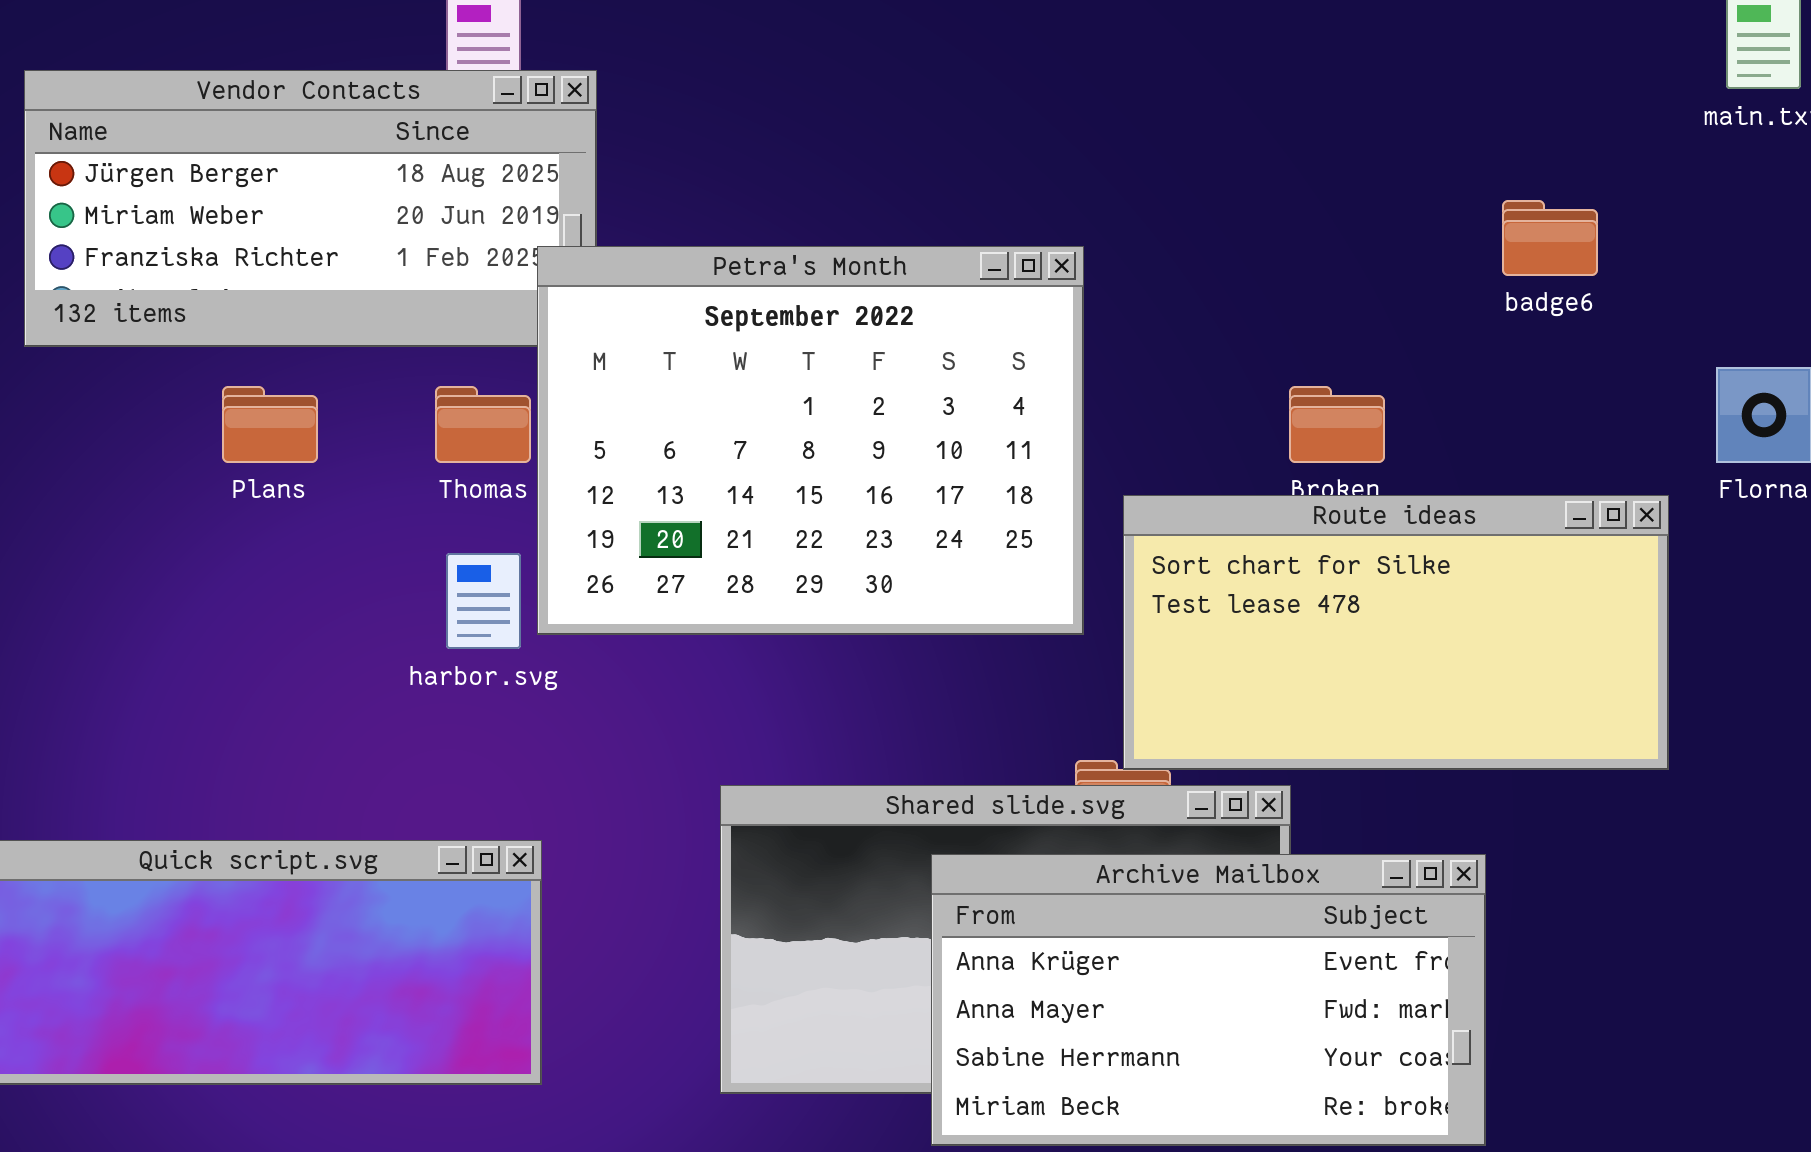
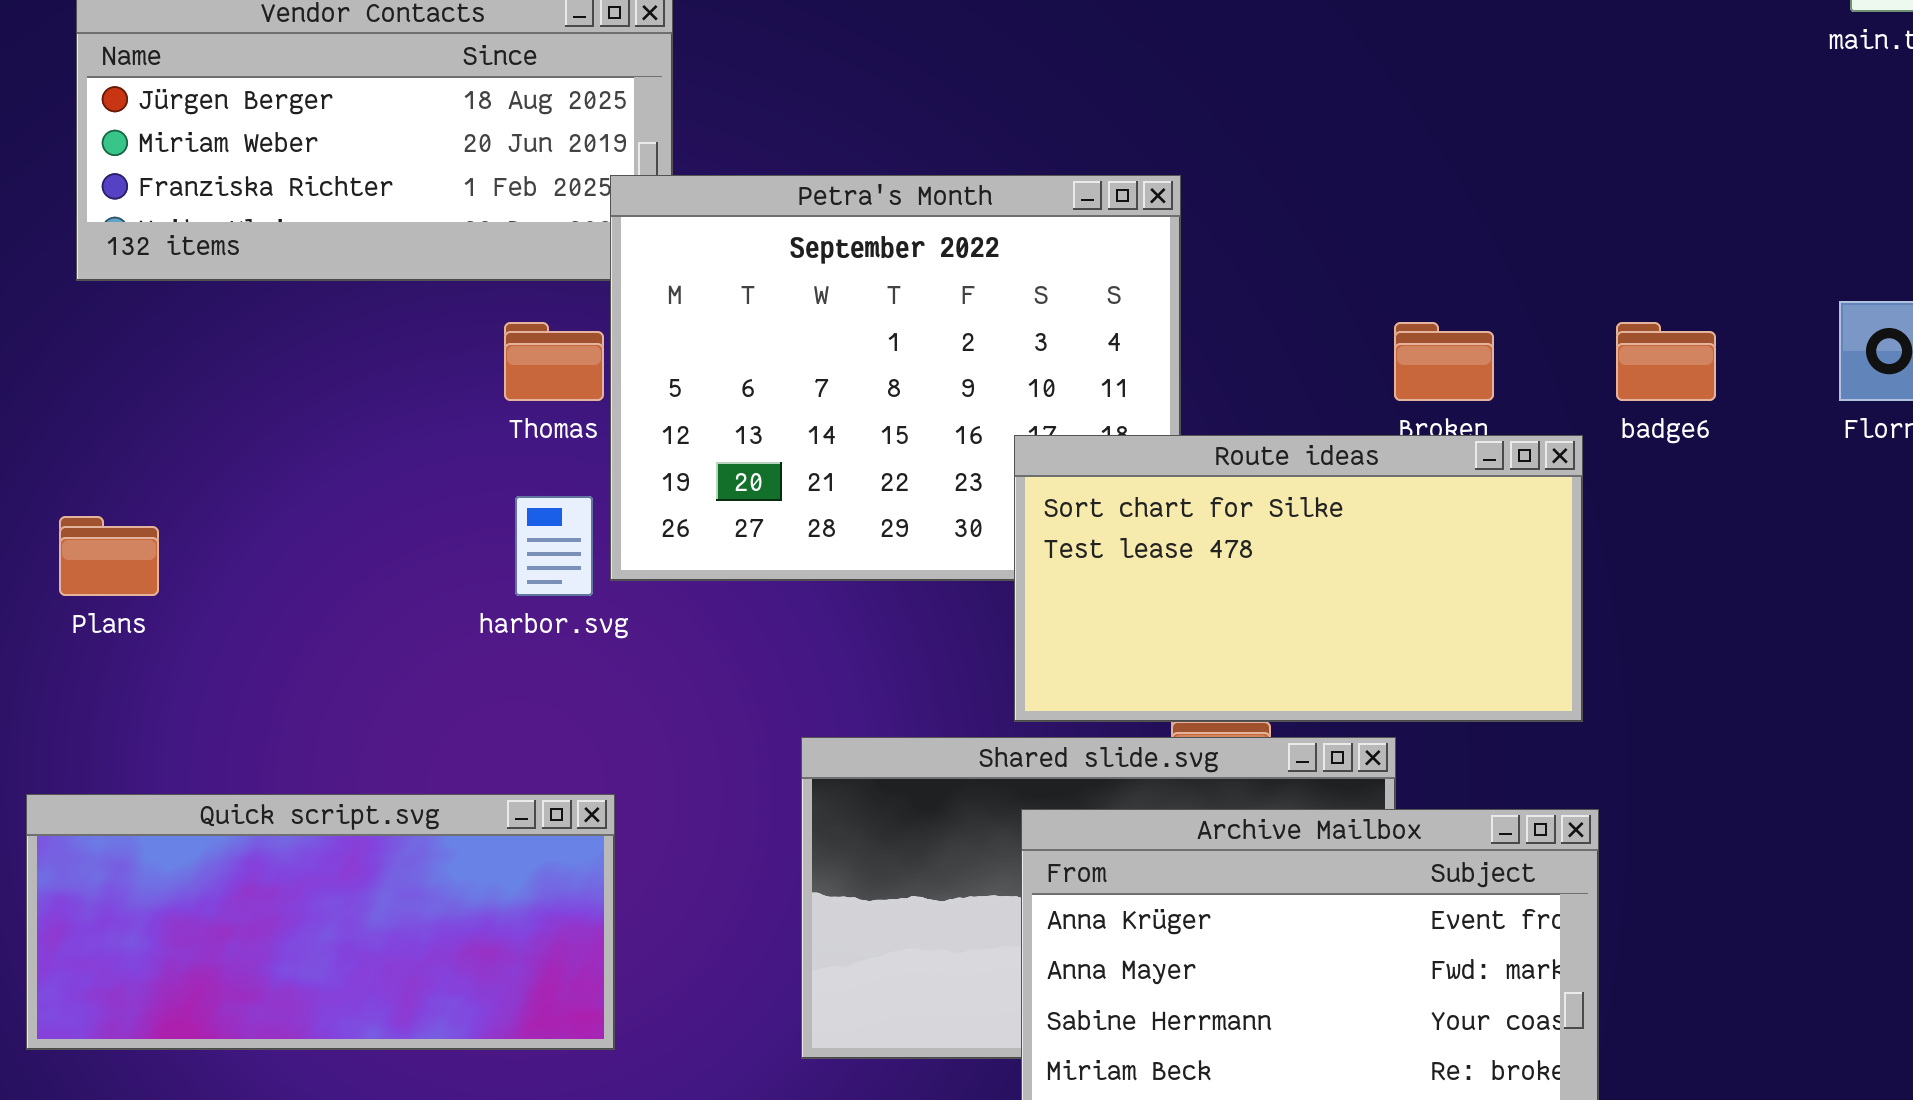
badge6: [1502,200,1598,276] -> [1616,322,1716,401], moved
Plans: [222,386,318,463] -> [59,516,159,596], moved
Route ideas: [1123,495,1669,770] -> [1014,435,1583,722], moved

